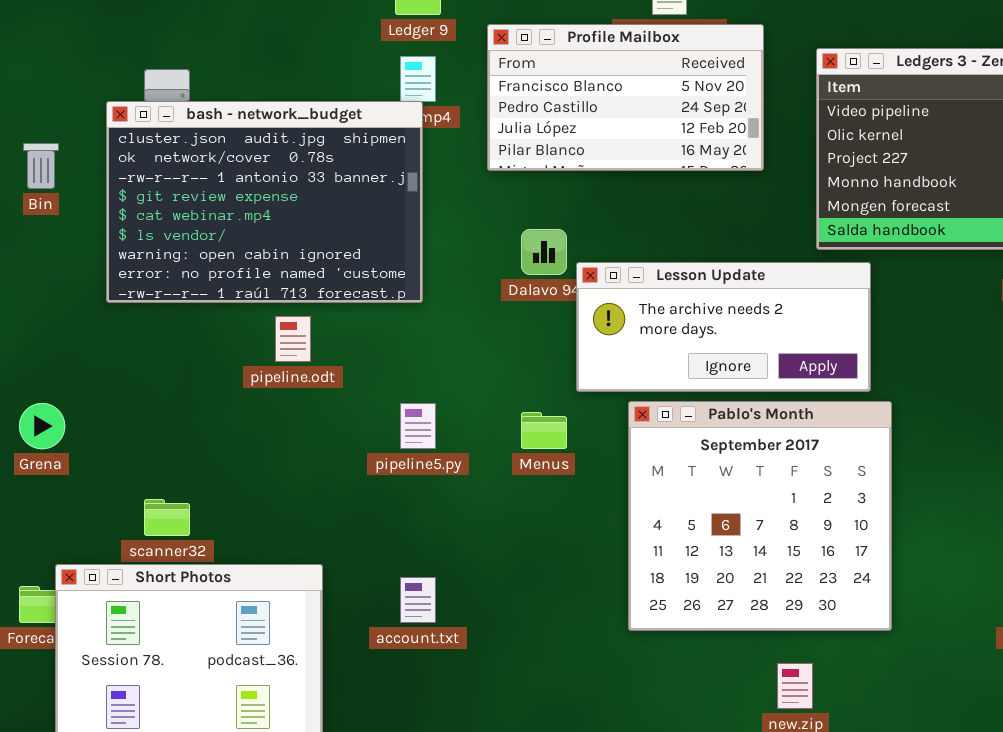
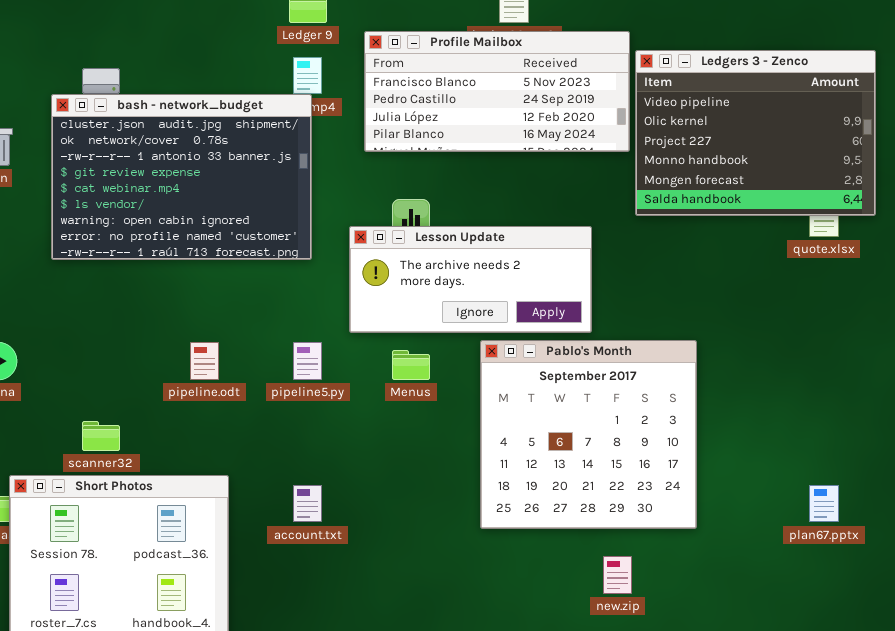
Profile Mailbox: [487,24,764,171] -> [364,31,630,152], resized
Lesson Update: [576,262,871,392] -> [349,226,592,333], moved
pipeline.odt: [275,316,311,362] -> [190,342,219,380], moved

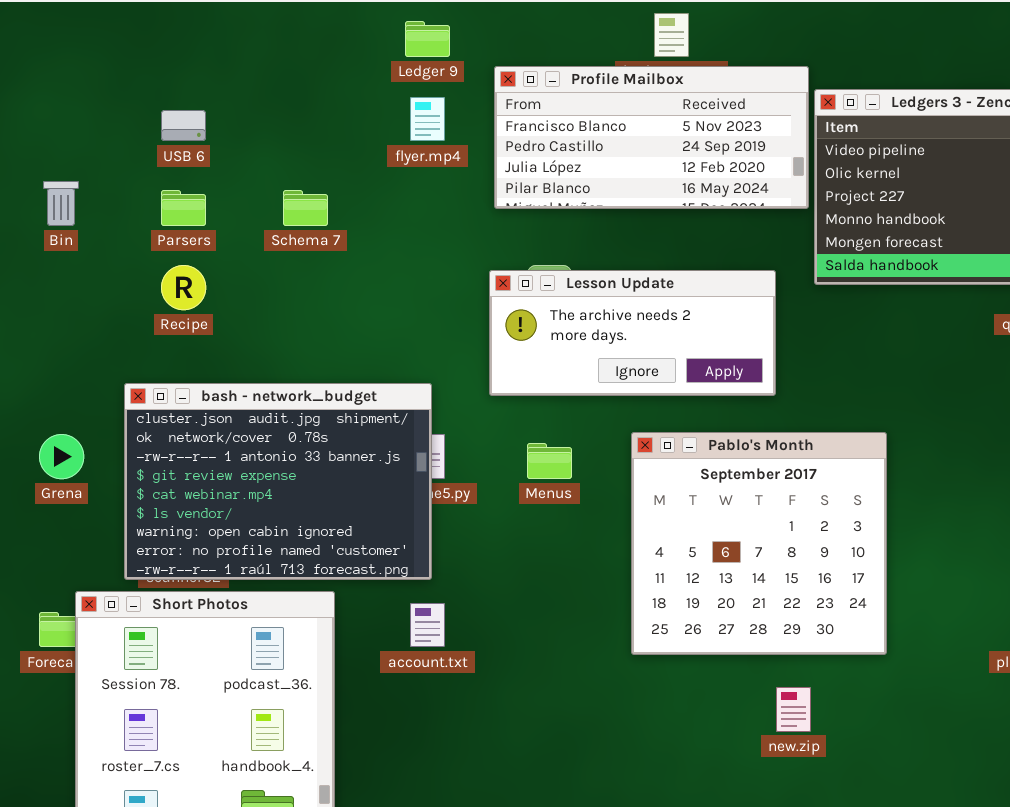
bash - network_budget: [51,94,312,260] -> [124,383,432,580], moved
Lesson Update: [349,226,592,333] -> [489,270,776,396], moved

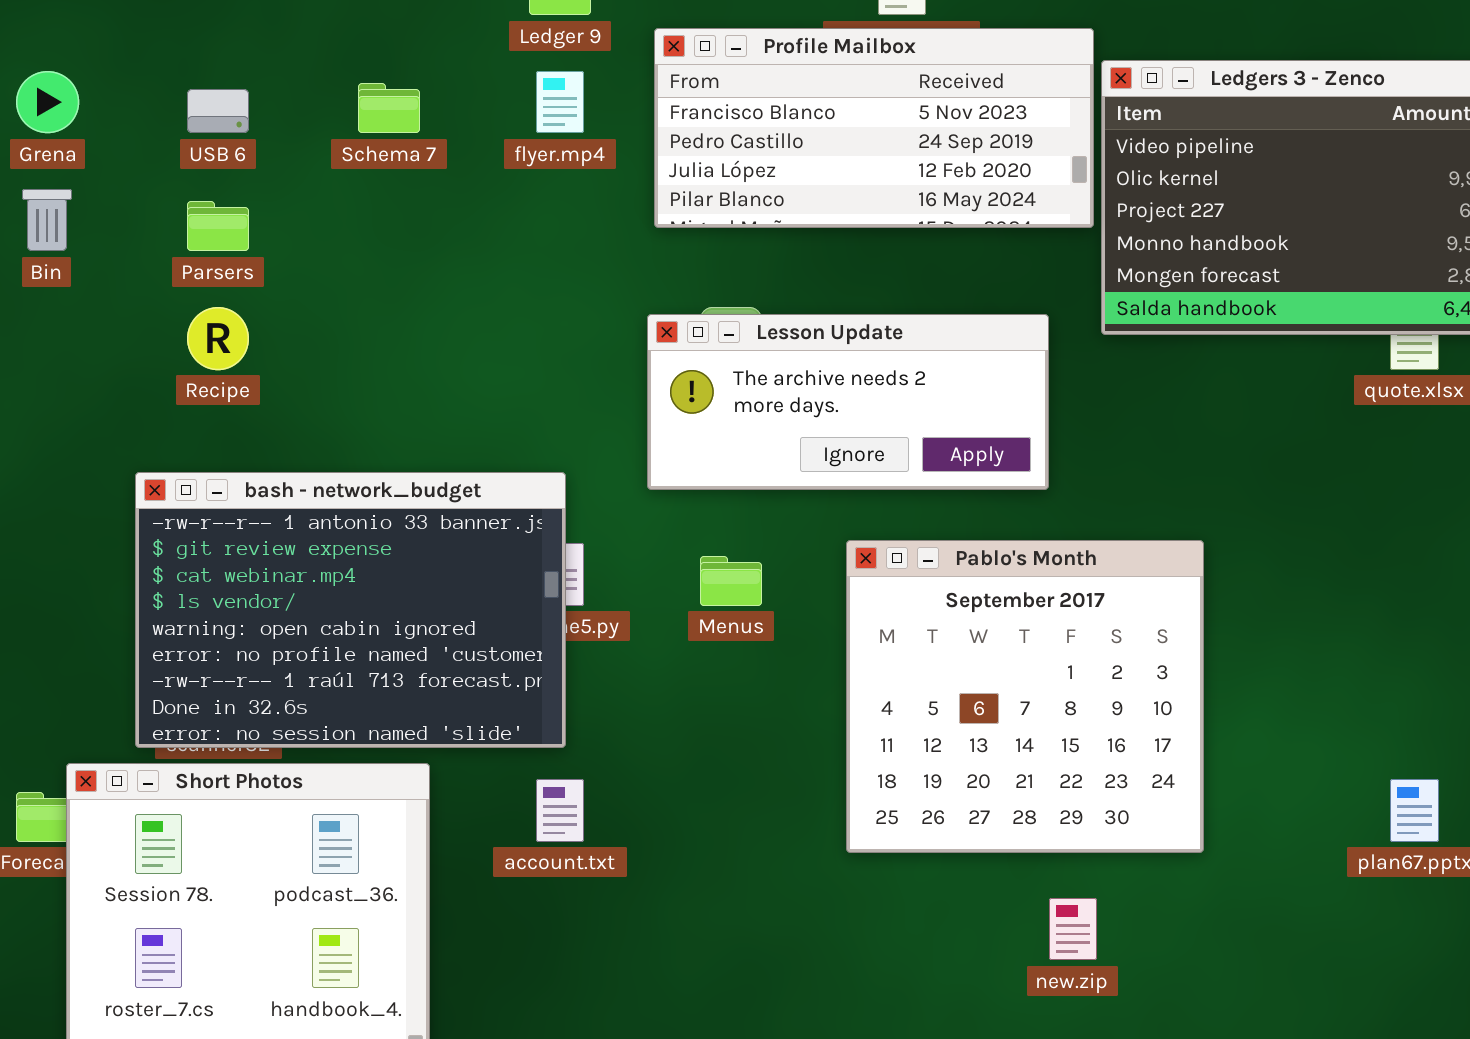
Schema 7: [283,190,328,226] -> [358,83,420,133], moved
bash - network_budget: [124,383,432,580] -> [135,472,566,748], scrolled down 2 rows
Grena: [39,434,84,479] -> [16,71,79,133], moved

